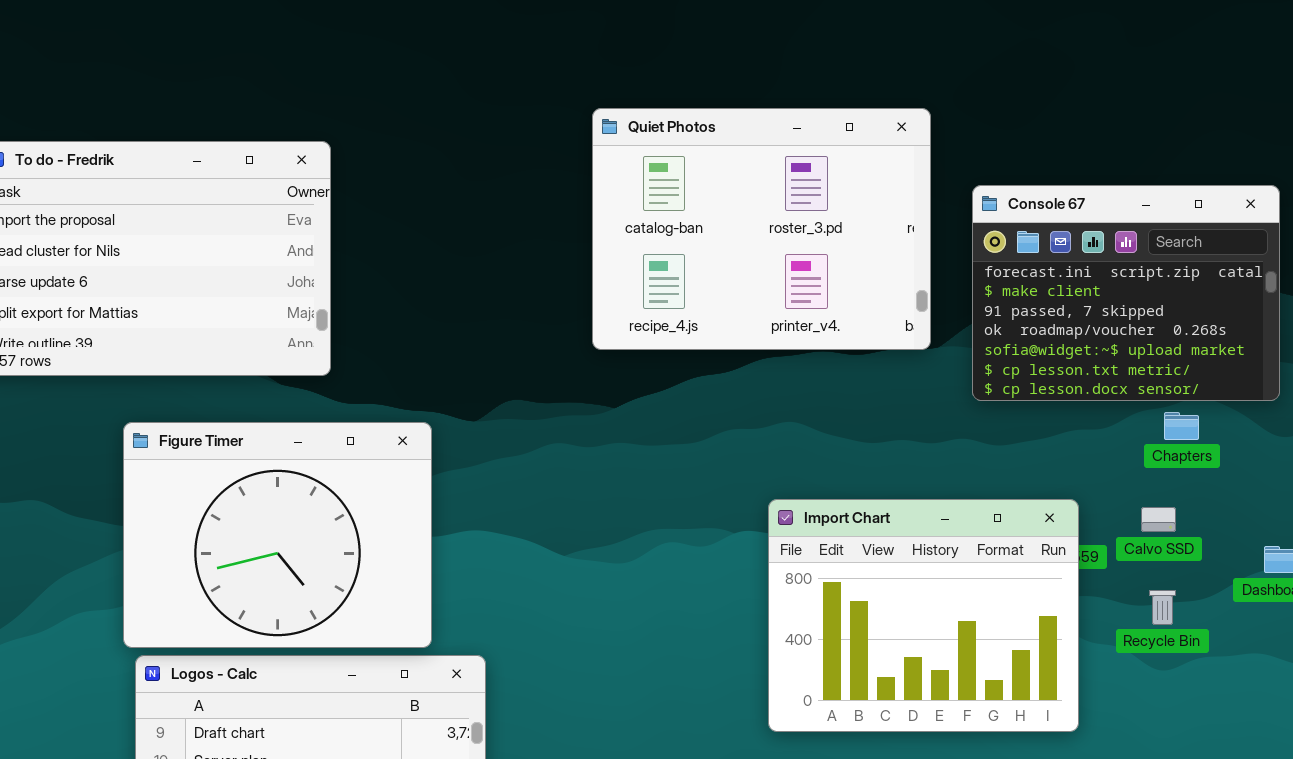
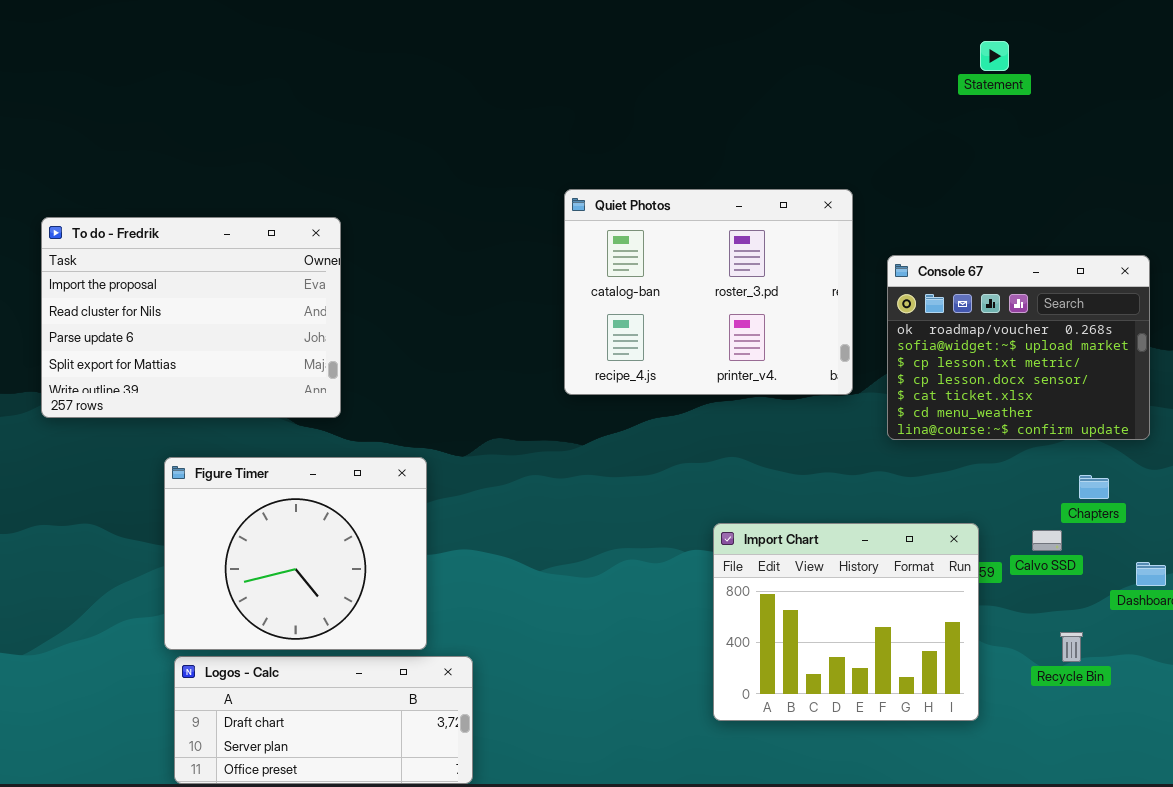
Console 67: [972,185,1280,401] -> [887,255,1150,440], scrolled down 3 rows
Chapters: [1164,412,1199,440] -> [1079,475,1109,499], moved
Recycle Bin: [1149,590,1176,625] -> [1060,632,1083,662], moved

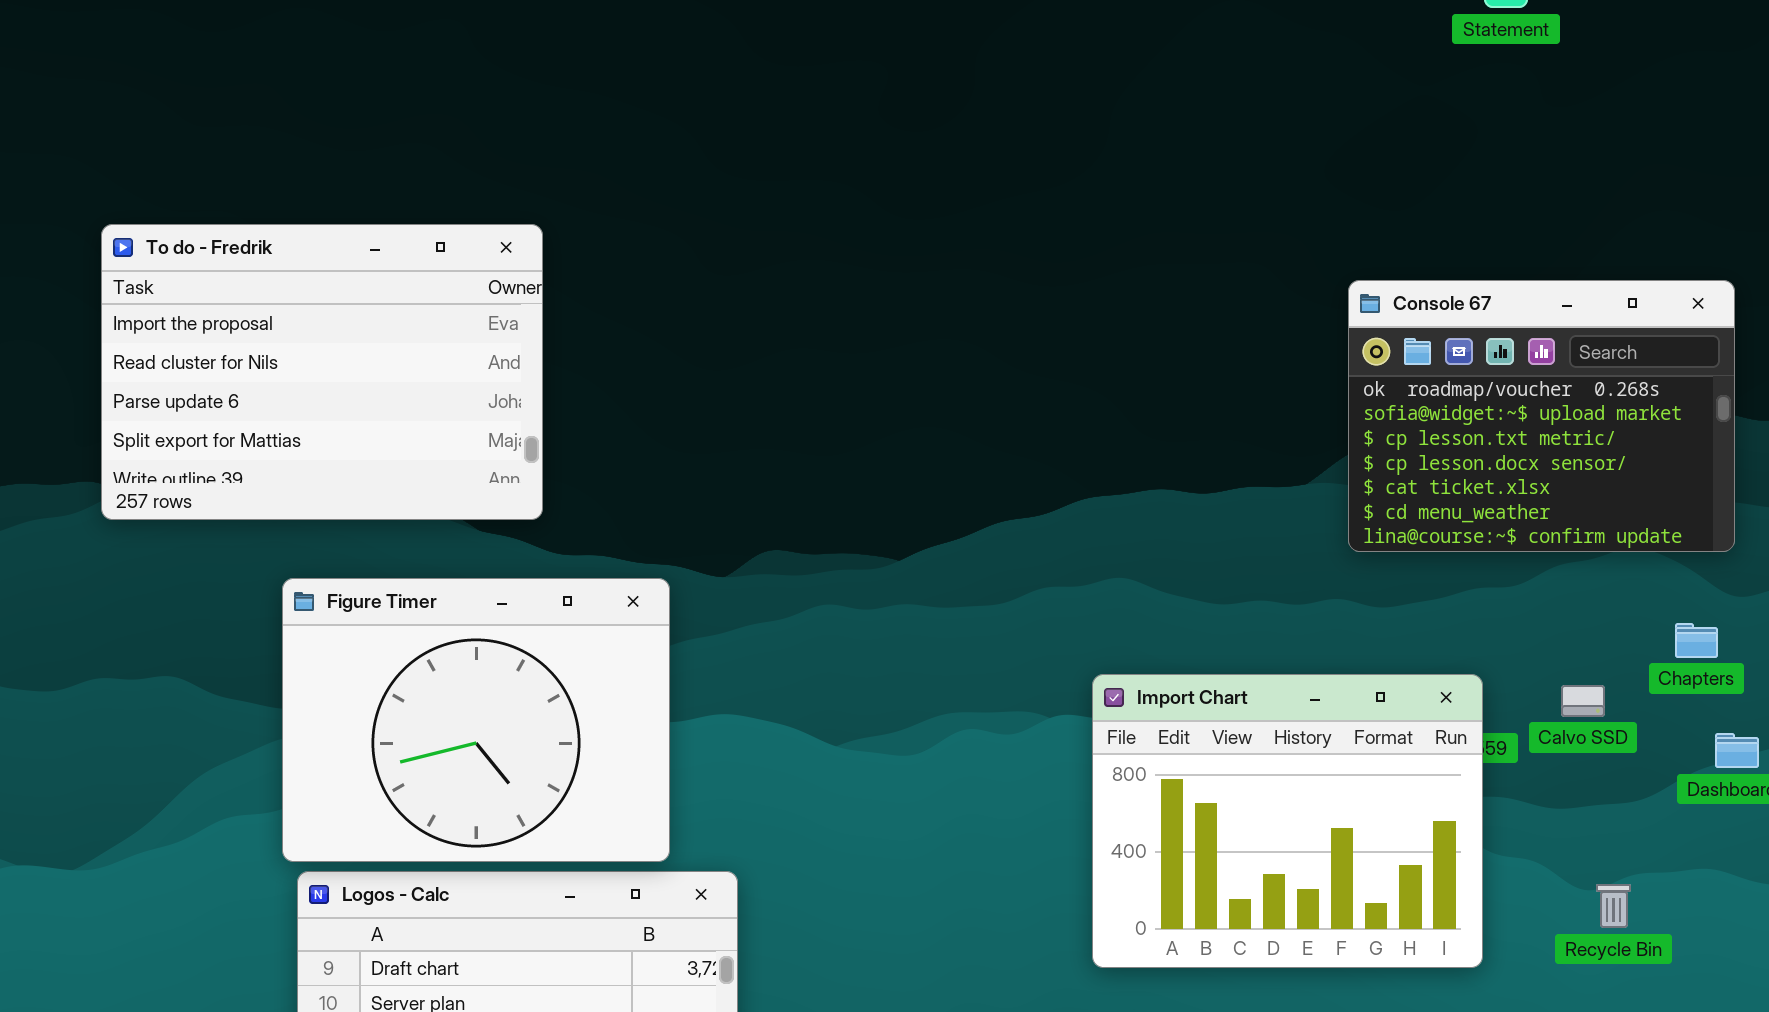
Quiet Photos: [564,189,853,395] -> none, closed
Chapters: [1079,475,1109,499] -> [1675,623,1718,658], moved
Recycle Bin: [1060,632,1083,662] -> [1596,884,1631,928], moved

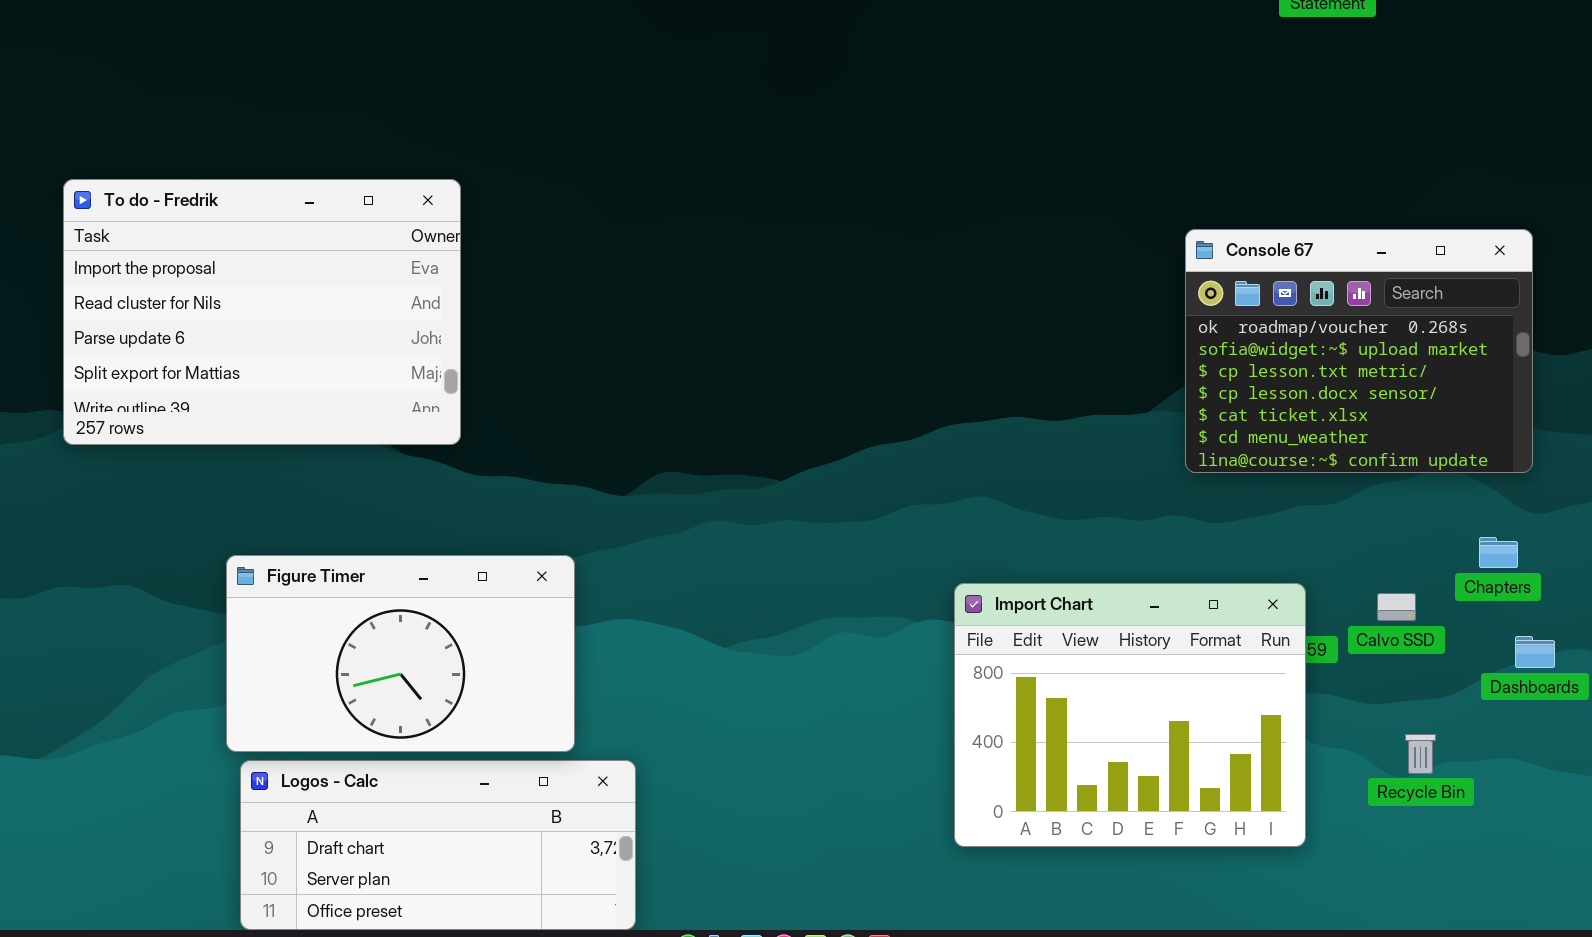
Figure Timer: [282,578,670,862] -> [226,555,575,752], resized
Recycle Bin: [1596,884,1631,928] -> [1405,734,1436,774], moved

